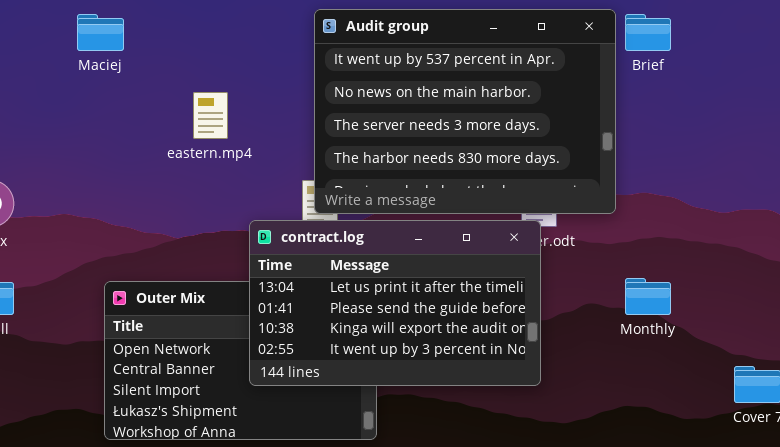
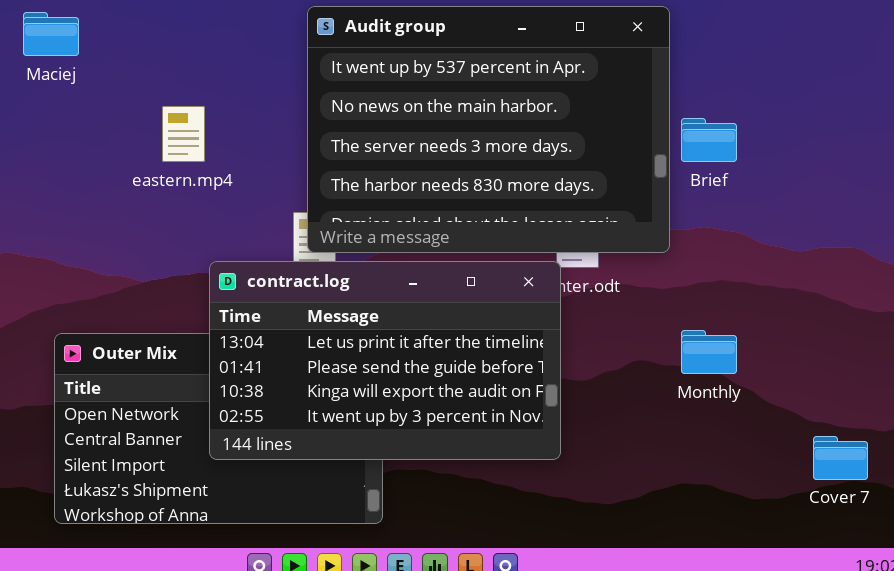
Brief: [625,14,671,51] -> [681,118,737,162], moved
contract.log: [249,220,541,386] -> [209,261,561,460], moved

